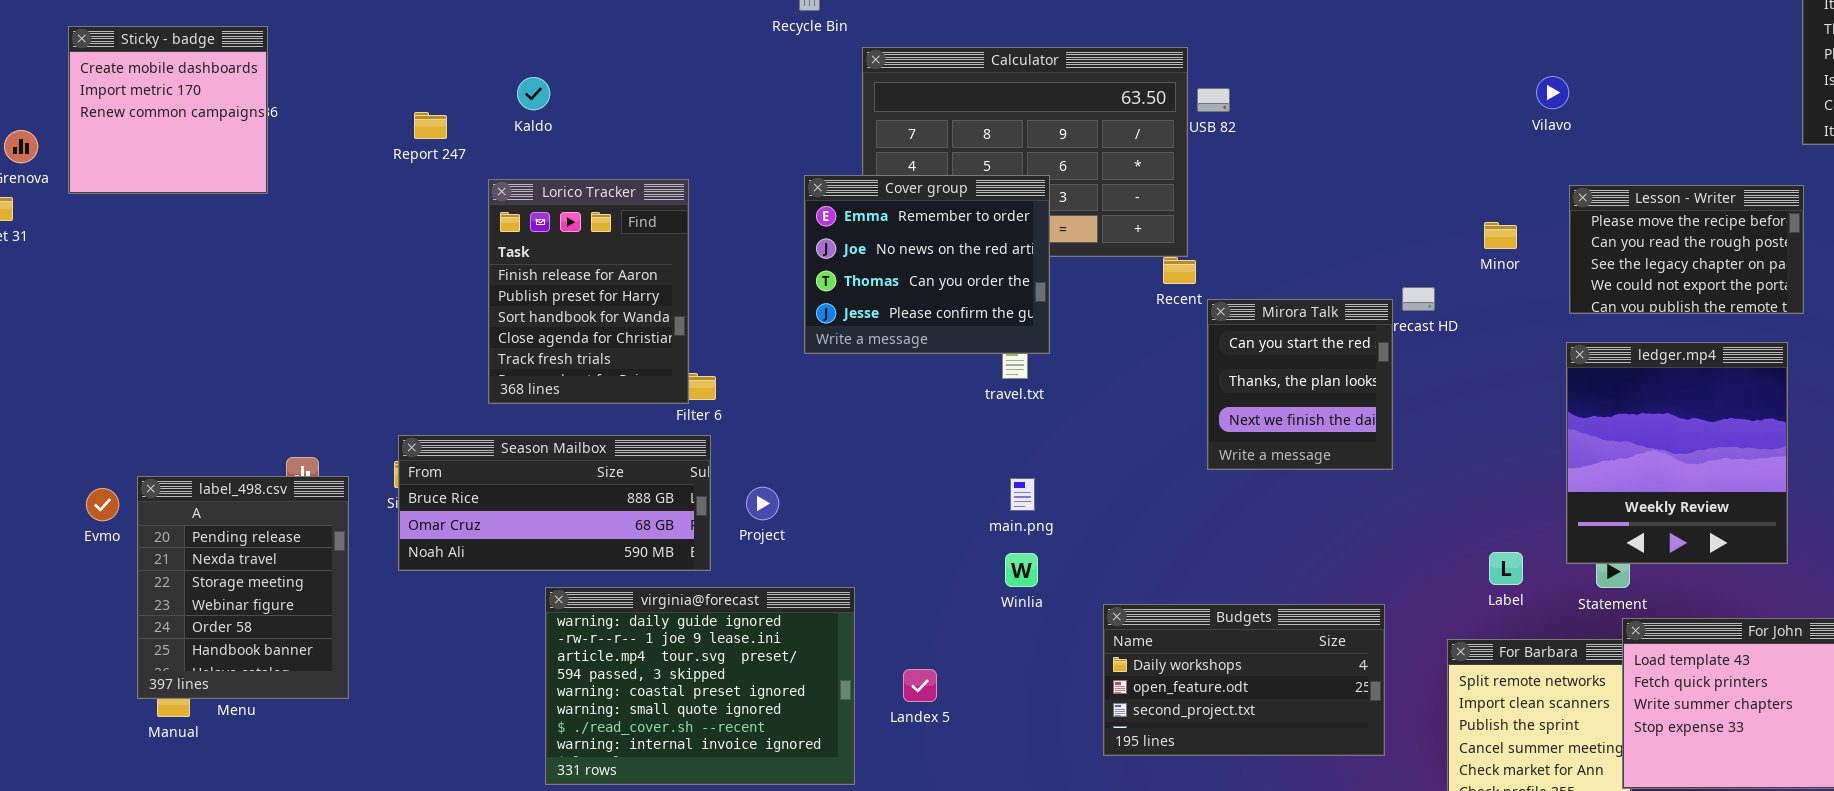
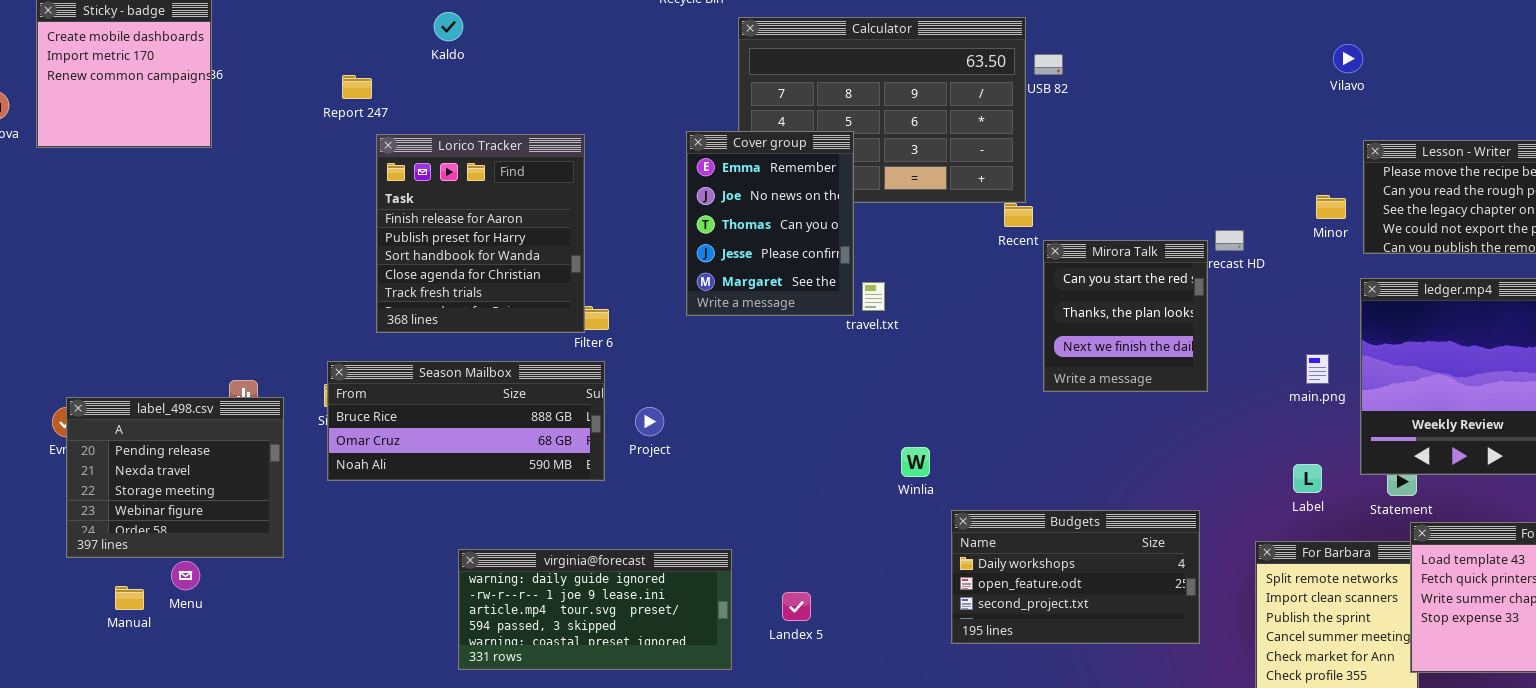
Kaldo: [517,77,550,110] -> [434,12,463,41], moved
Cover group: [804,175,1050,354] -> [686,131,854,316], resized
Lorico Tracker: [488,179,689,404] -> [376,134,585,333], resized
Minor: [1484,222,1517,249] -> [1316,195,1346,219], moved
label_498.csv: [137,476,349,699] -> [66,397,284,558], resized
main.png: [1010,478,1035,511] -> [1306,354,1329,384], moved
Winlia: [1005,553,1038,587] -> [901,447,930,477], moved
virginia@forecast: [545,587,855,785] -> [458,549,732,670], resized
Landex 5: [903,669,937,702] -> [782,592,811,621], moved

